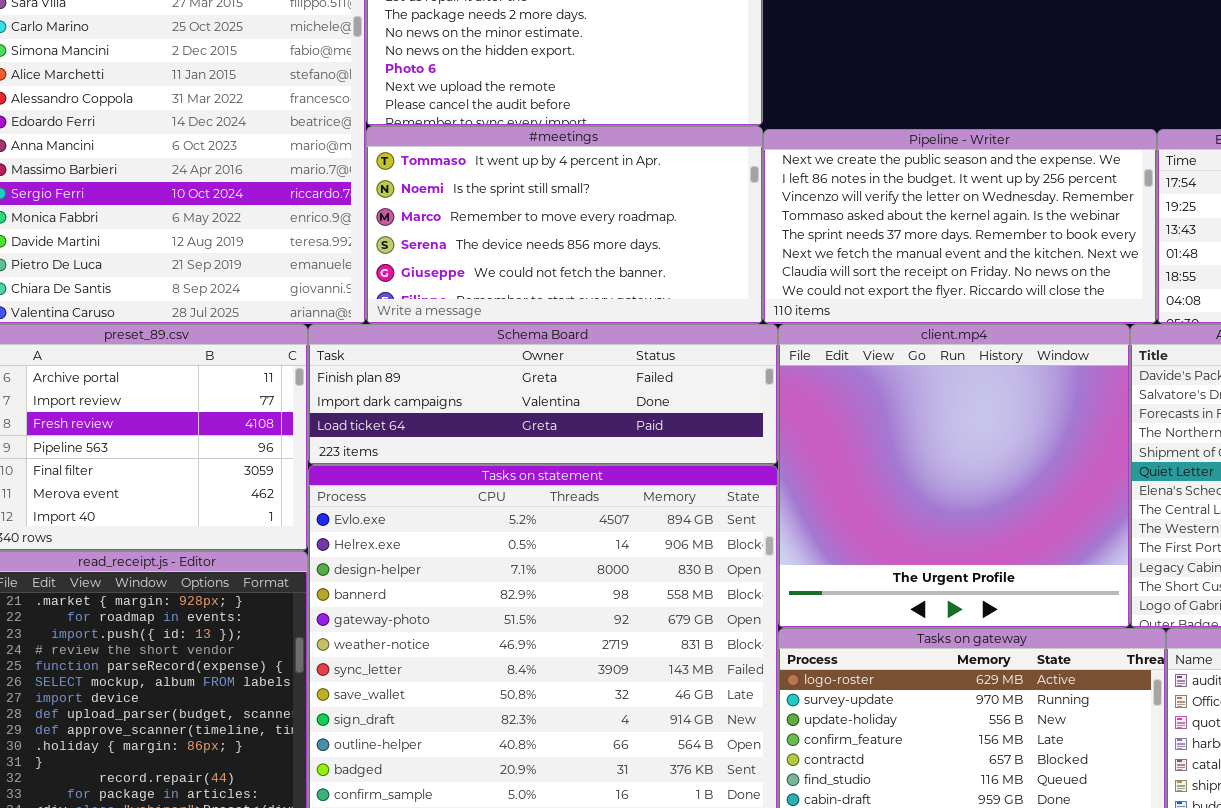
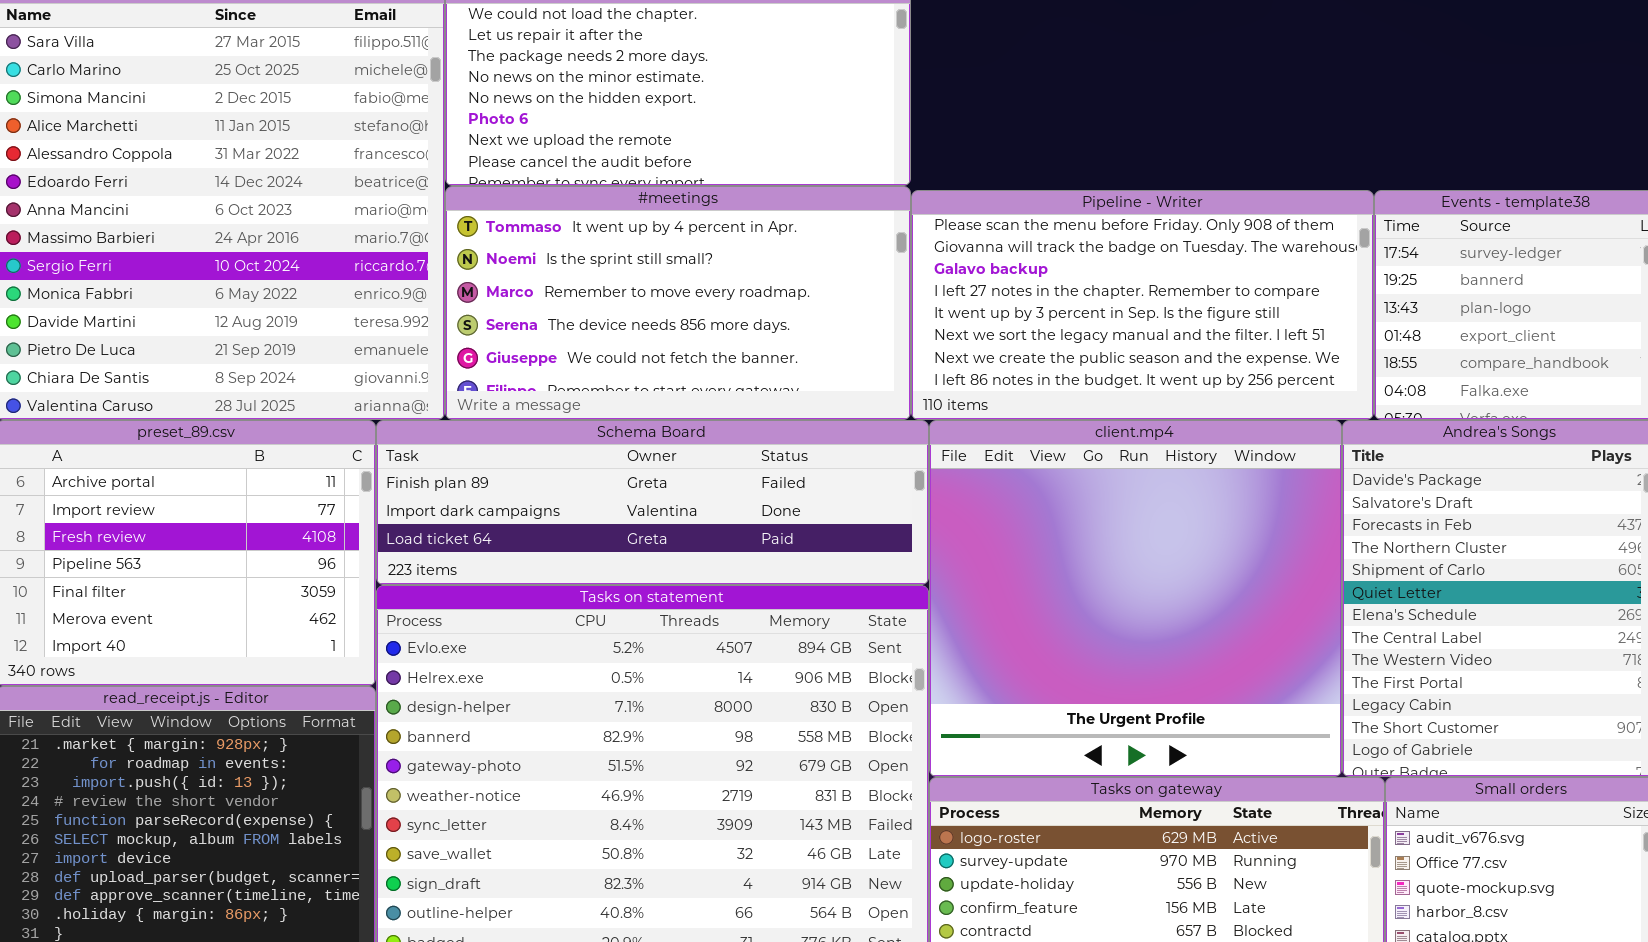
Pipeline - Writer: [763,129,1157,324] -> [911,190,1374,420], scrolled up 6 rows

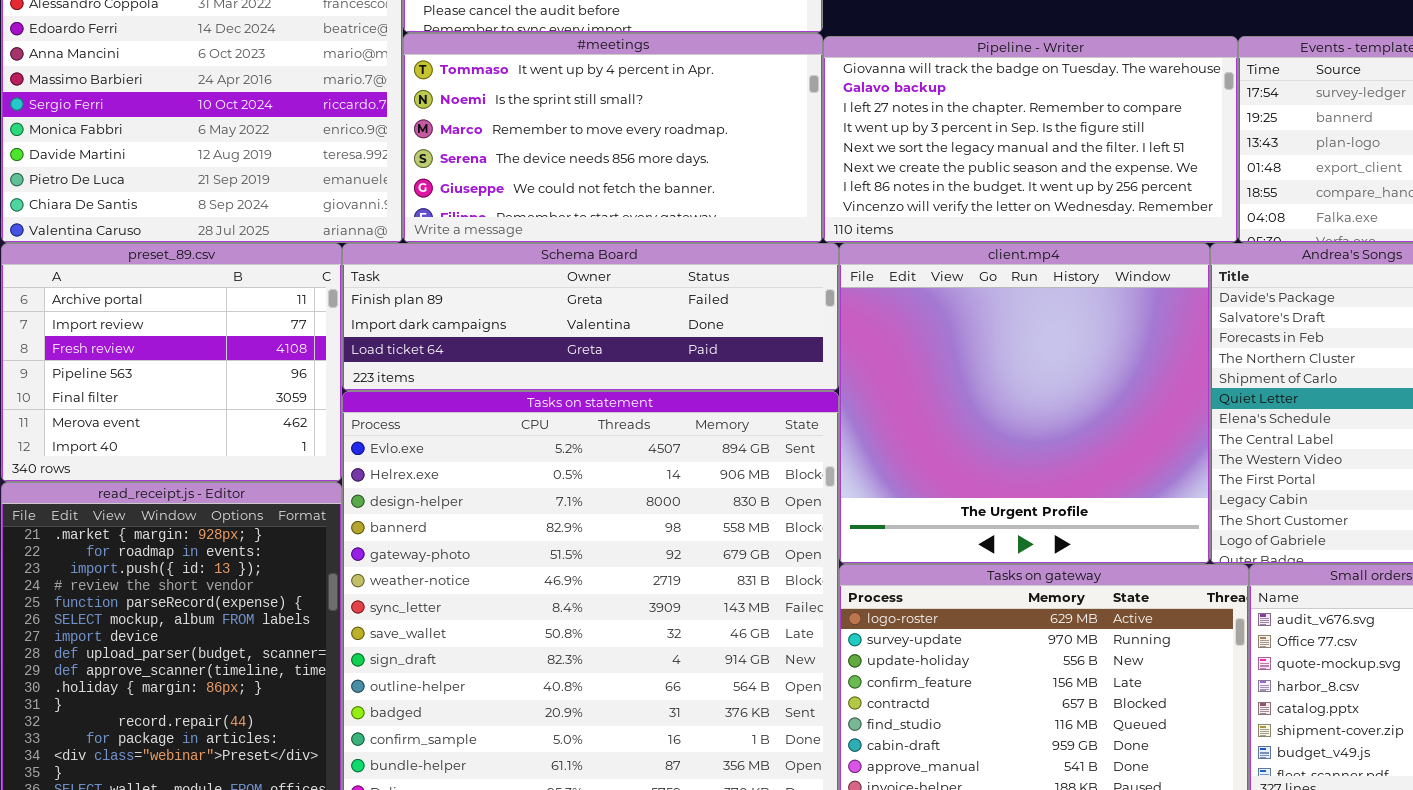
Pipeline - Writer: [911,190,1374,420] -> [823,36,1238,243], scrolled down 1 row

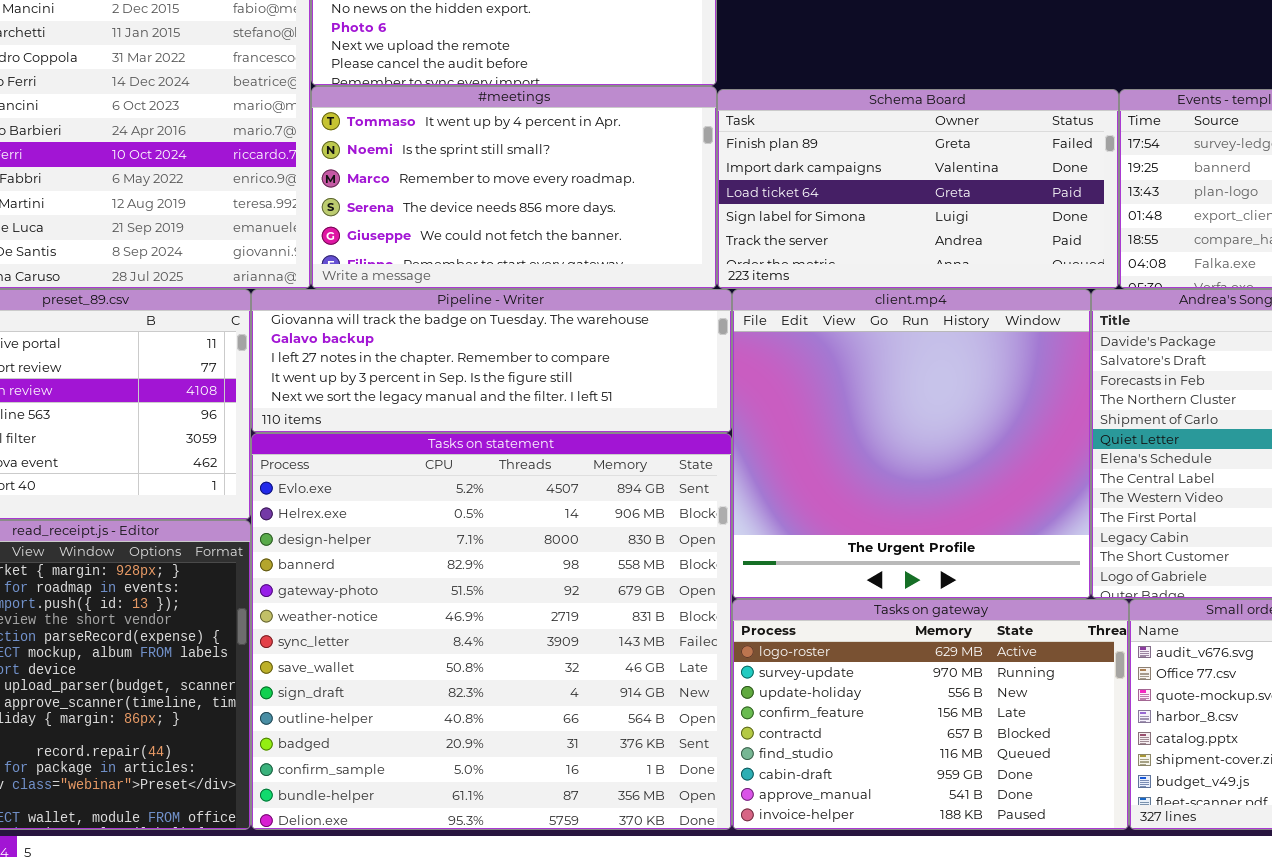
Pipeline - Writer: [823,36,1238,243] -> [251,289,732,433], moved, resized
Schema Board: [342,243,839,391] -> [717,89,1119,289], moved, resized

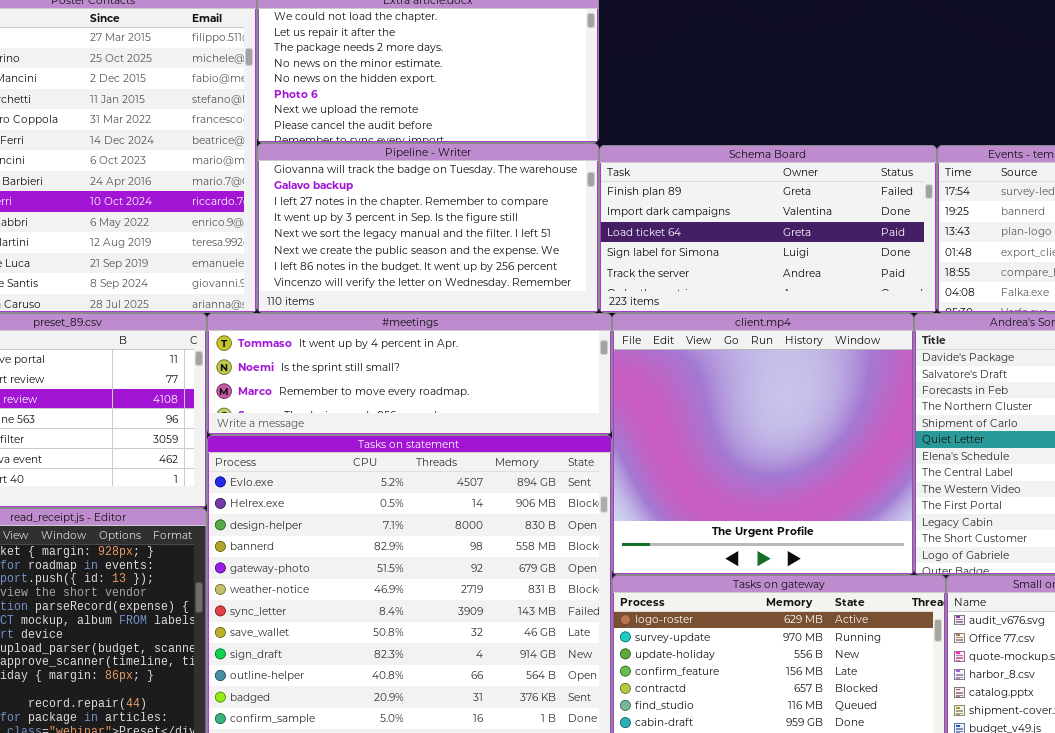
#meetings: [311,86,717,289] -> [207,313,612,435], moved, resized
Pipeline - Writer: [251,289,732,433] -> [257,143,599,313], moved, resized

